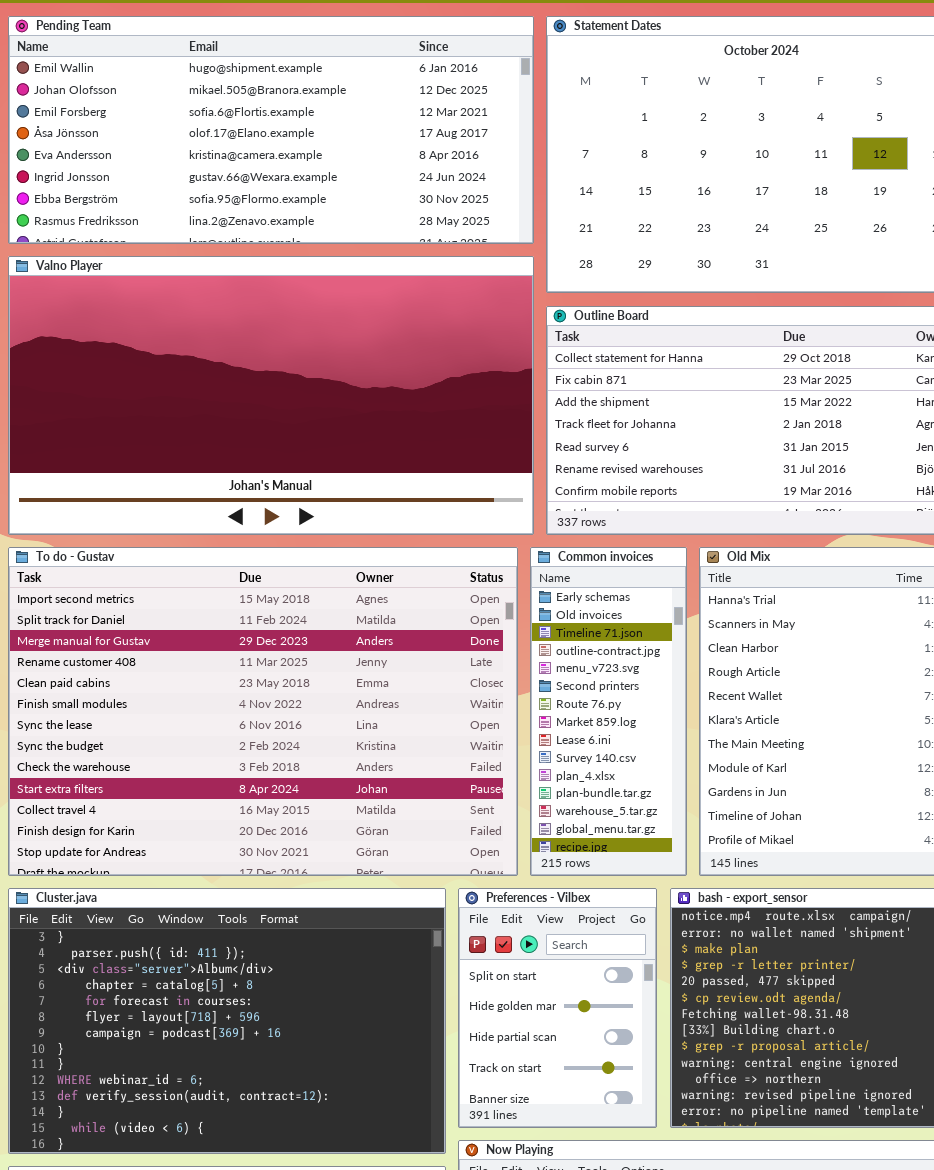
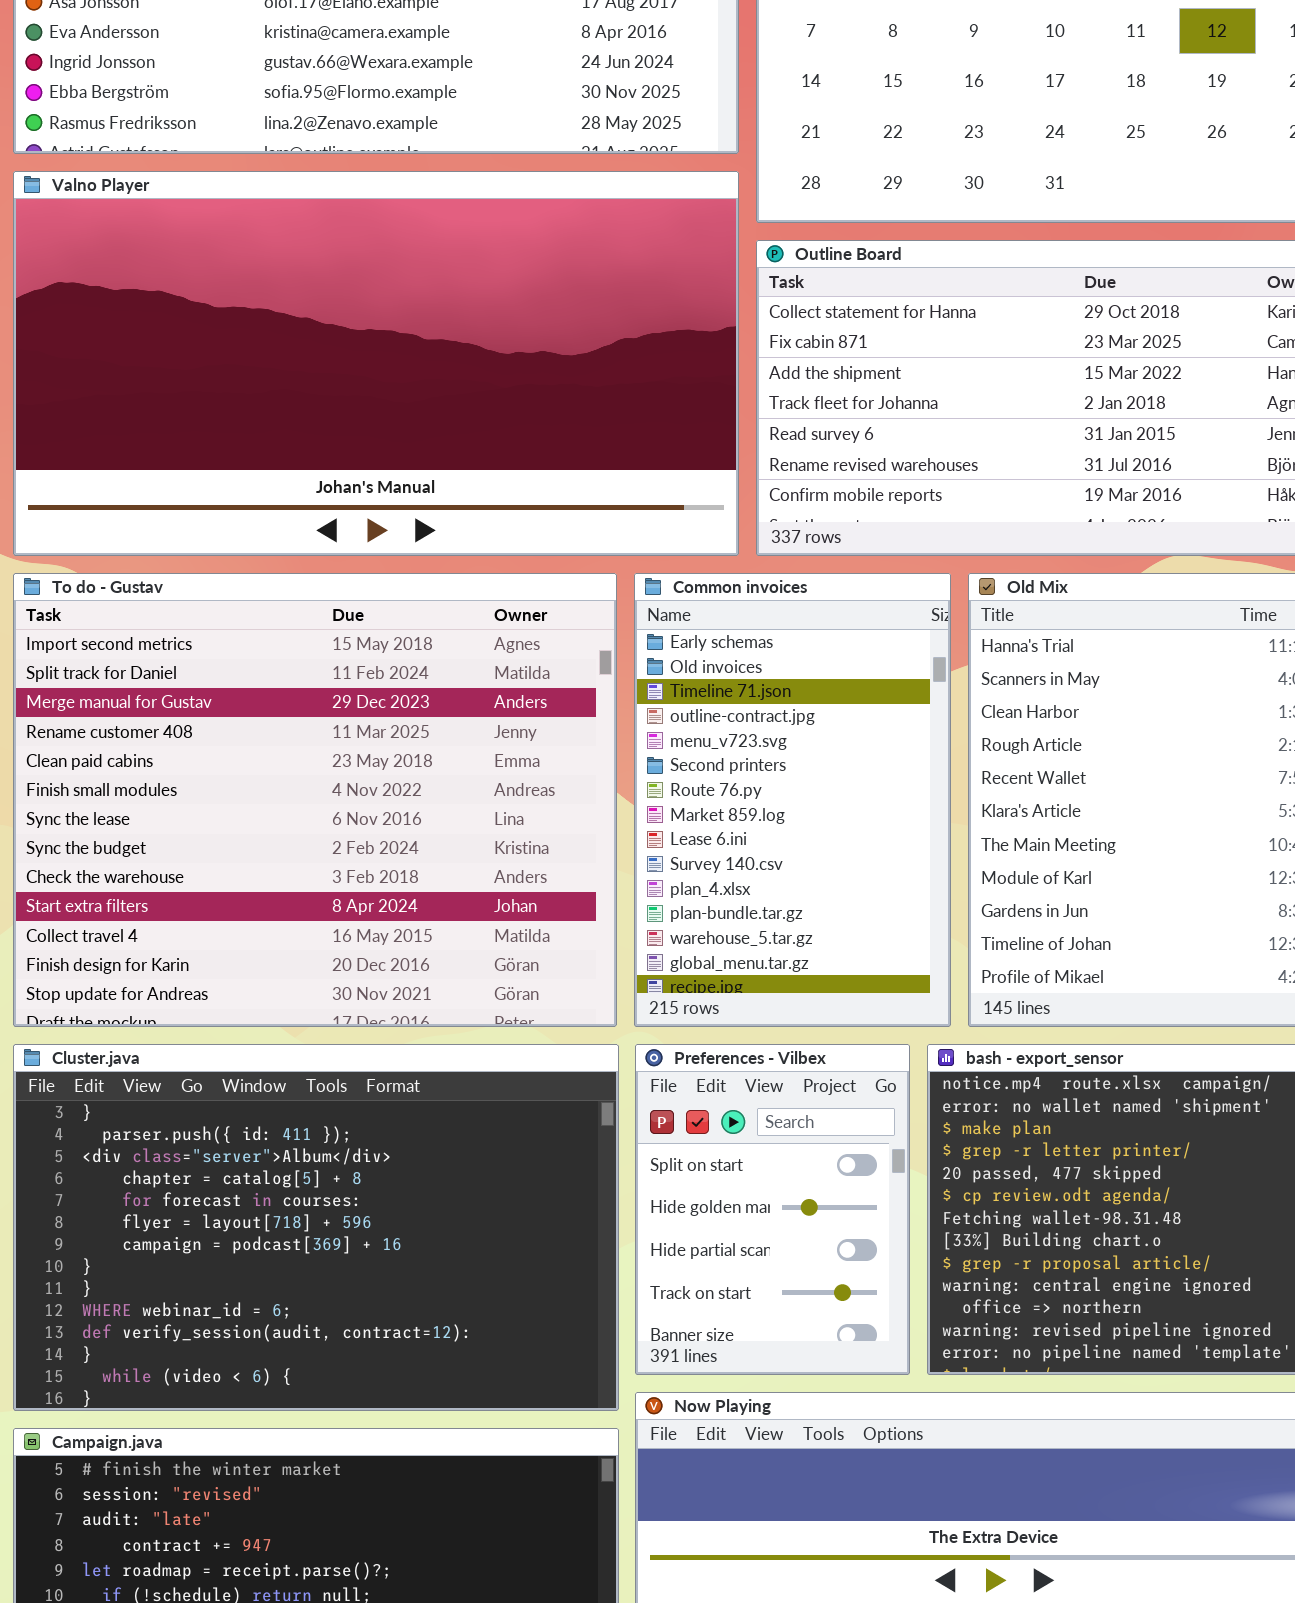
To do - Gustav: [8,547,518,876] -> [13,573,617,1027], resized
Common invoices: [530,547,687,876] -> [634,573,951,1027], resized

